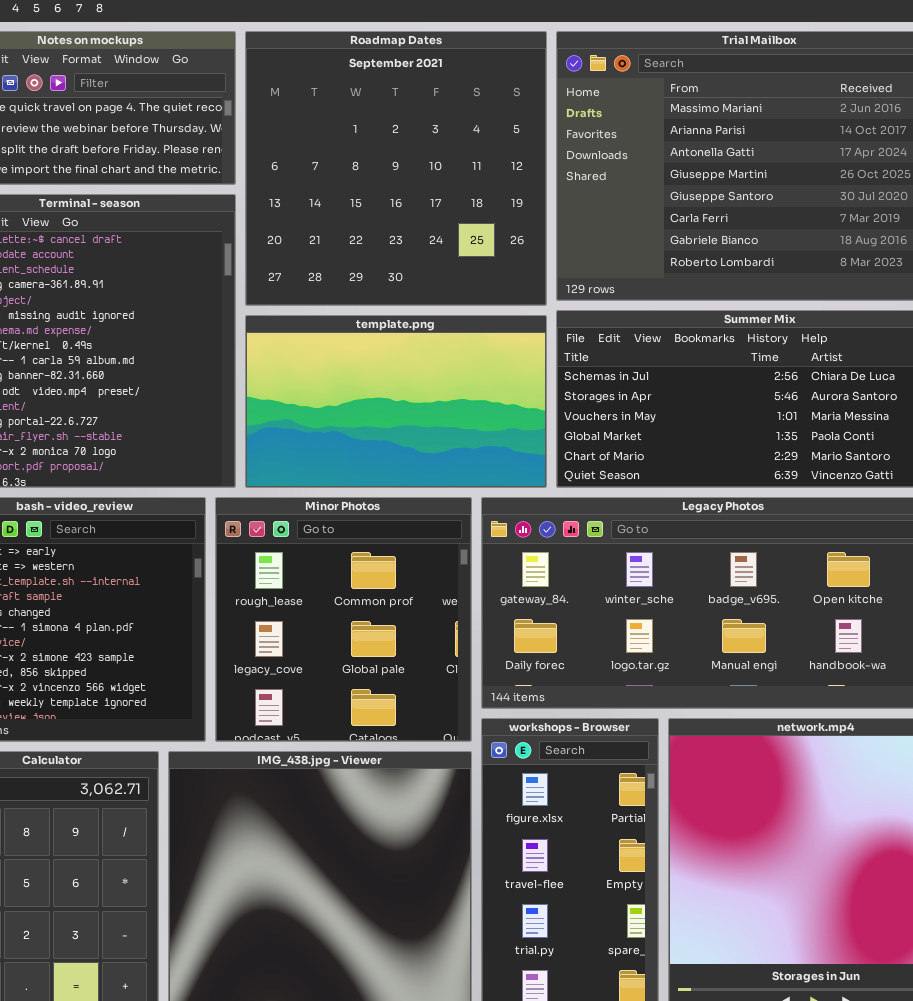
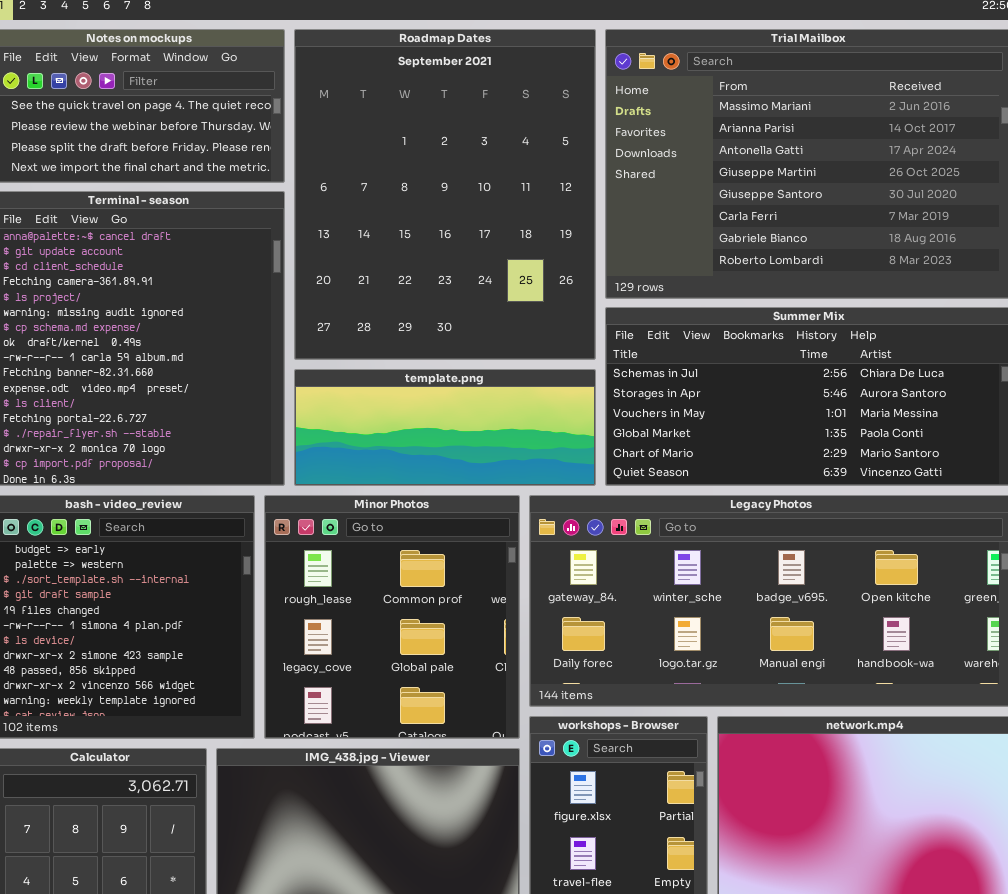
Roadmap Dates: [245,31,547,306] -> [294,29,596,360], resized
template.png: [245,315,547,488] -> [294,369,596,486], resized

